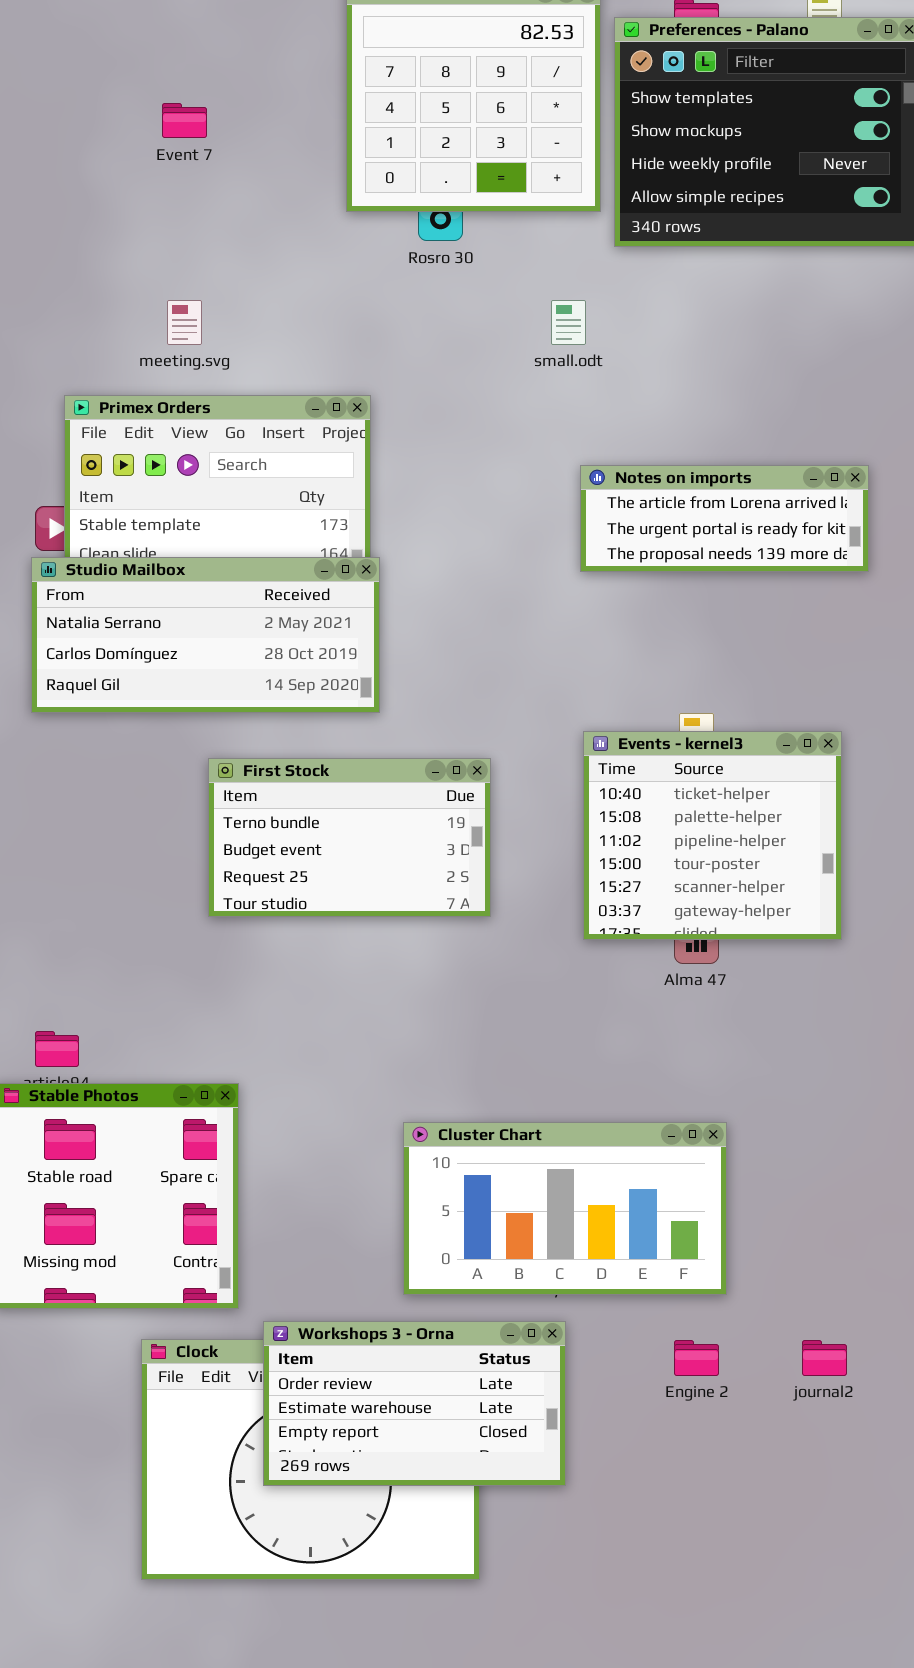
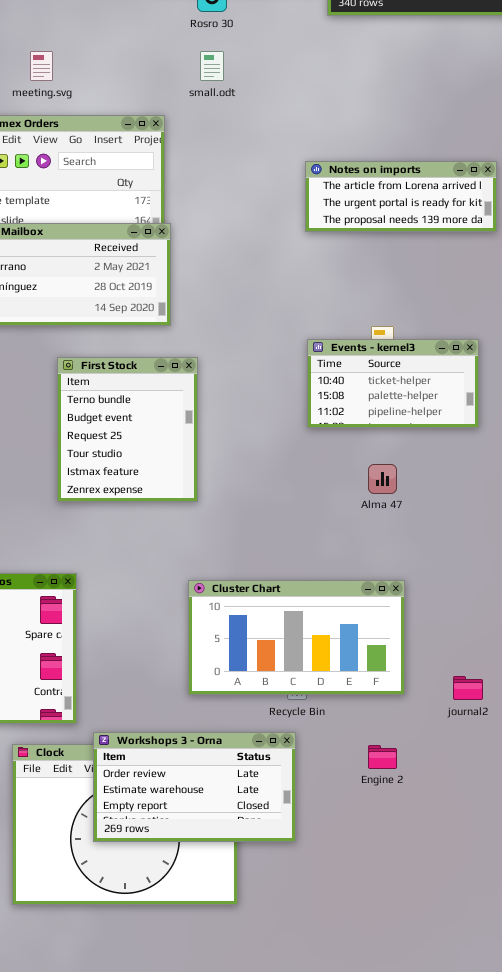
small.odt: [551,300,586,345] -> [200,51,224,81], moved
Events - kernel3: [583,731,842,940] -> [307,339,479,428], resized
First Stock: [208,758,491,917] -> [57,357,198,502], resized
Cluster Chart: [403,1122,727,1295] -> [188,580,405,695], moved
journal2: [802,1340,847,1376] -> [453,676,483,700], moved

